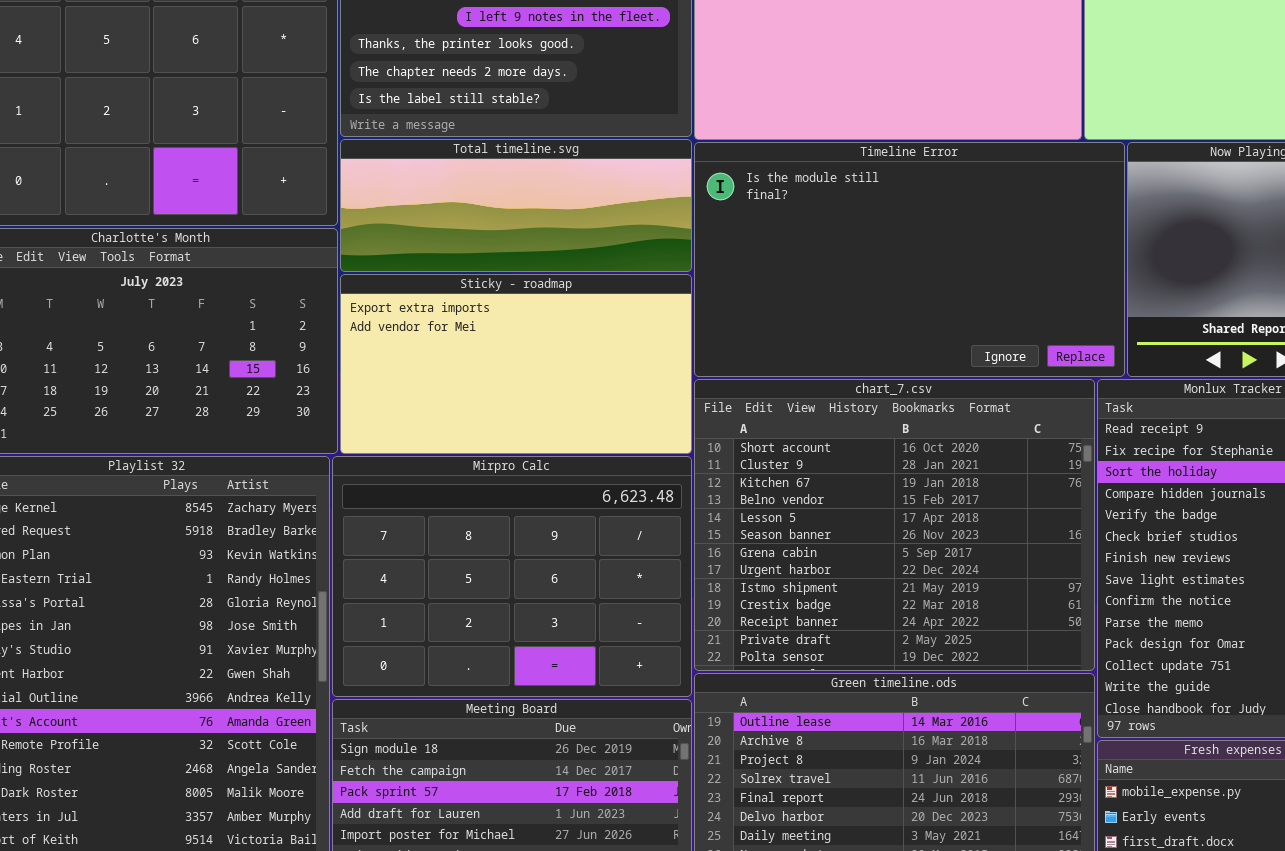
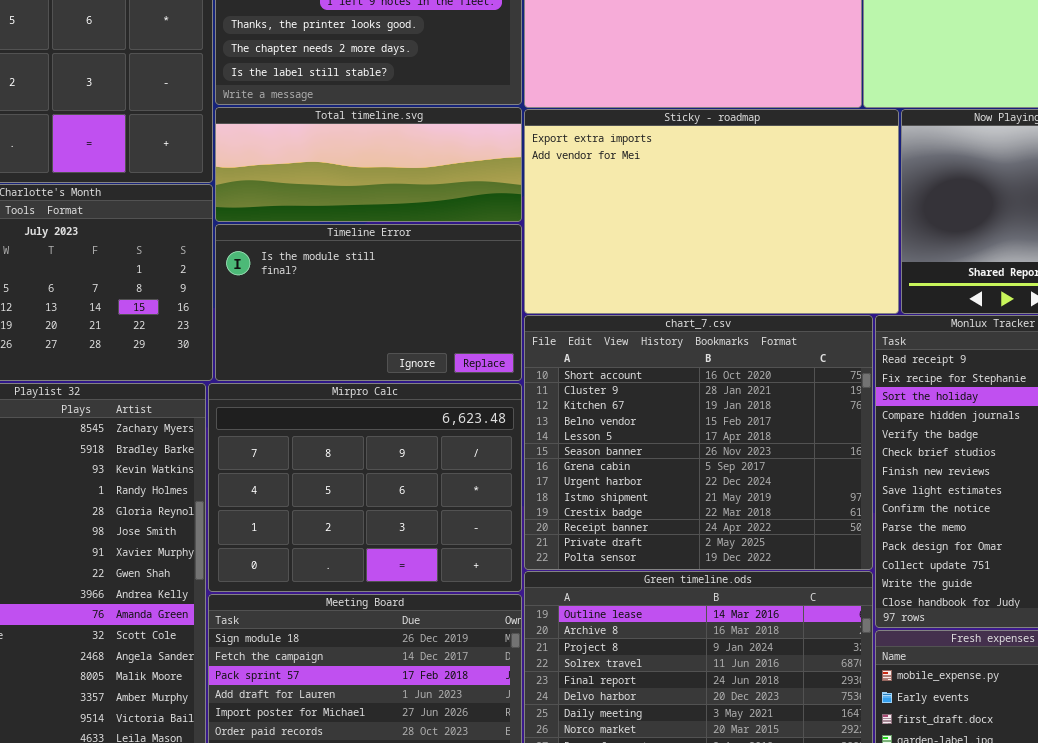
Timeline Error: [694,142,1125,377] -> [215,224,522,381], moved, resized
Sticky - roadmap: [340,274,692,454] -> [524,109,899,314], moved, resized

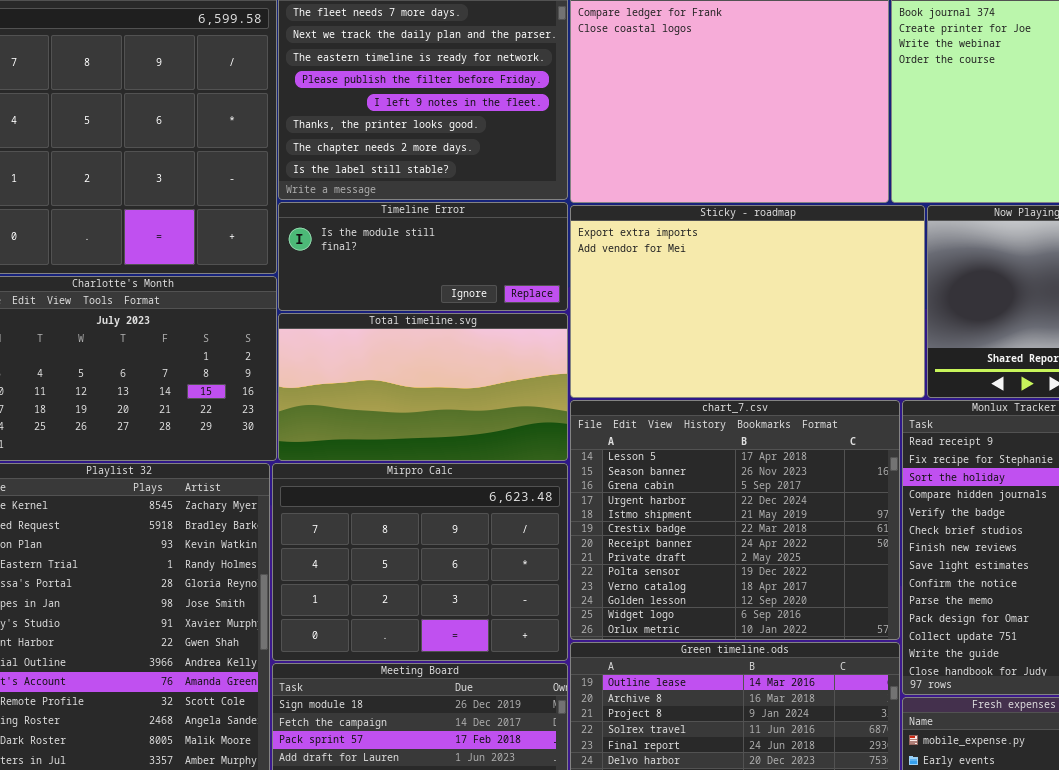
Total timeline.svg: [215,107,522,222] -> [278,313,568,461], moved, resized
Timeline Error: [215,224,522,381] -> [278,202,568,311], moved, resized
chart_7.csv: [524,315,873,570] -> [570,400,900,640], scrolled down 4 rows

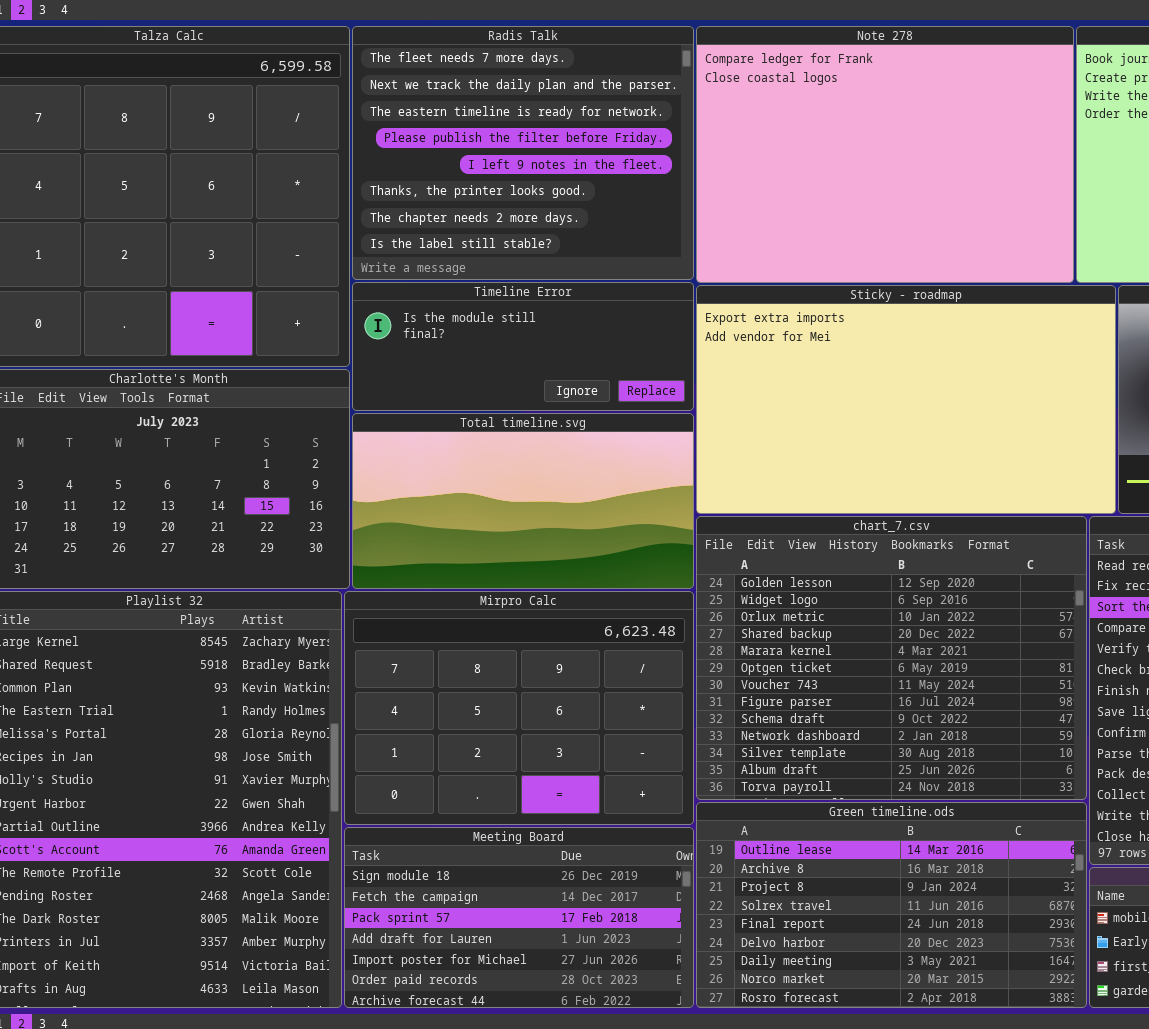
chart_7.csv: [570,400,900,640] -> [696,516,1087,800], scrolled down 10 rows

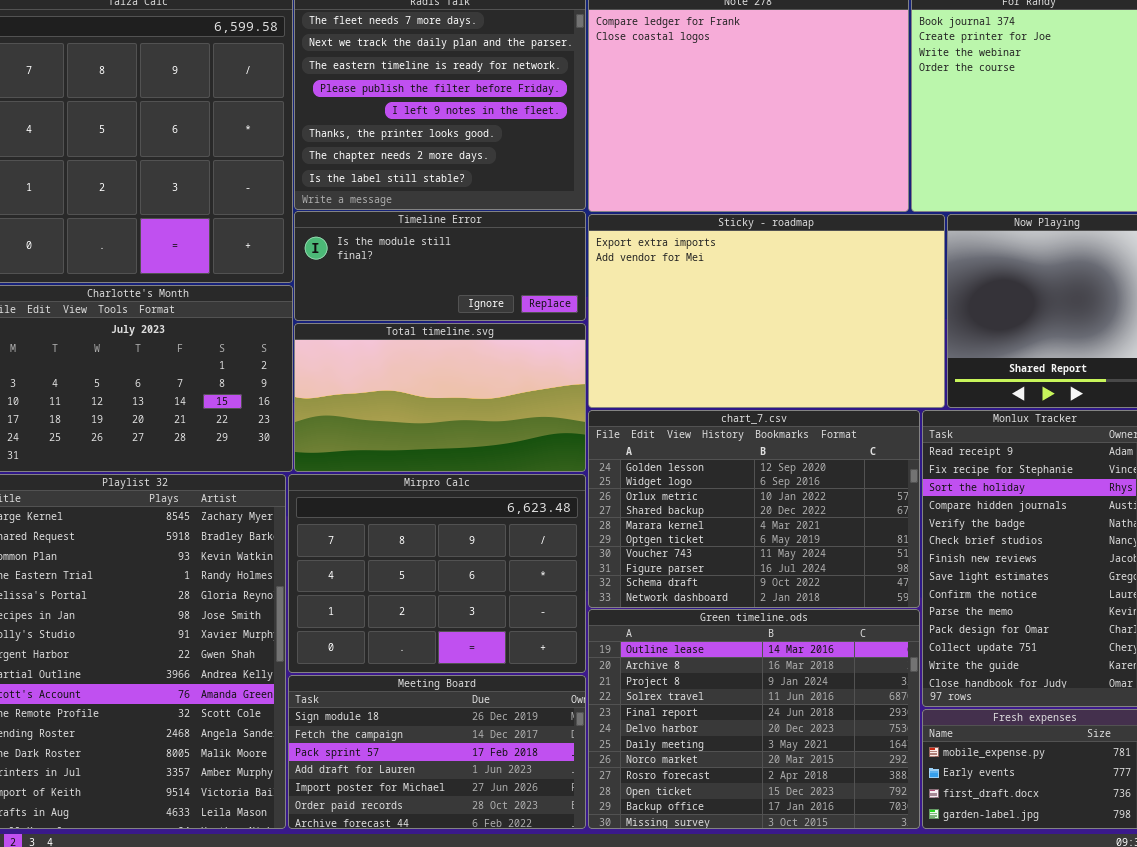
chart_7.csv: [696,516,1087,800] -> [588,410,920,608], resized
Green timeline.ods: [696,802,1087,1008] -> [588,609,920,829], resized

